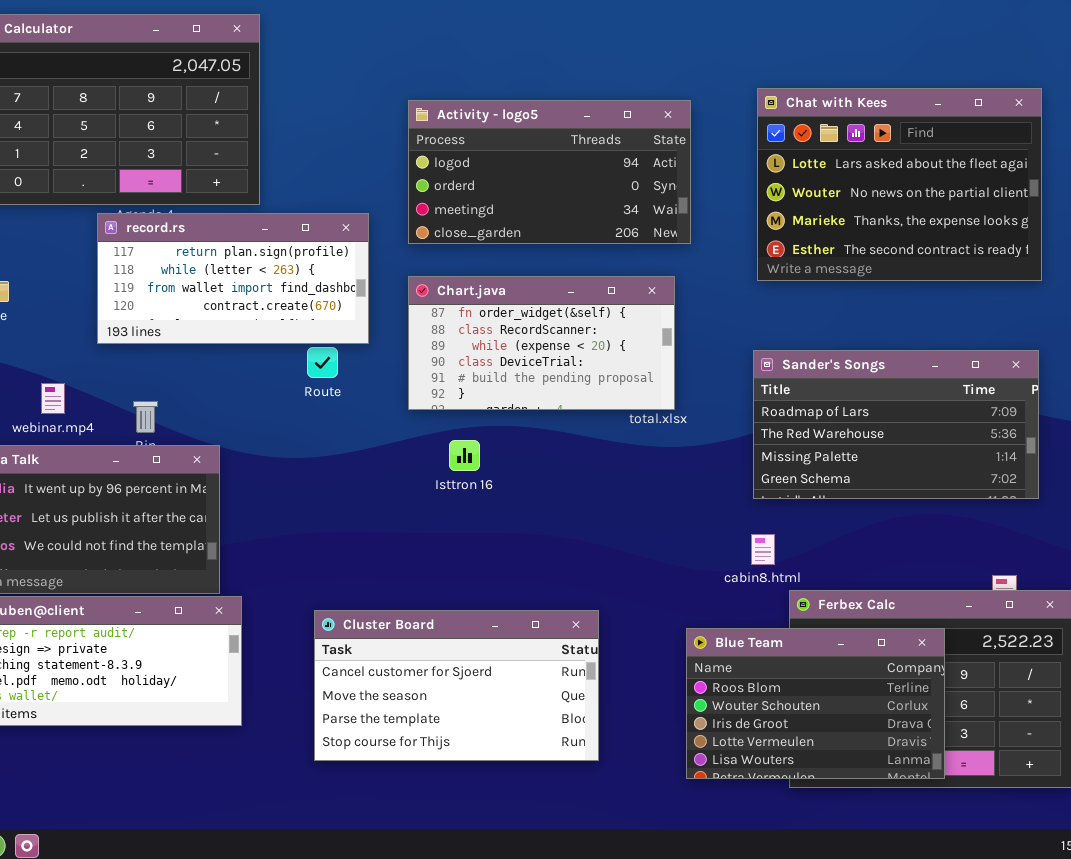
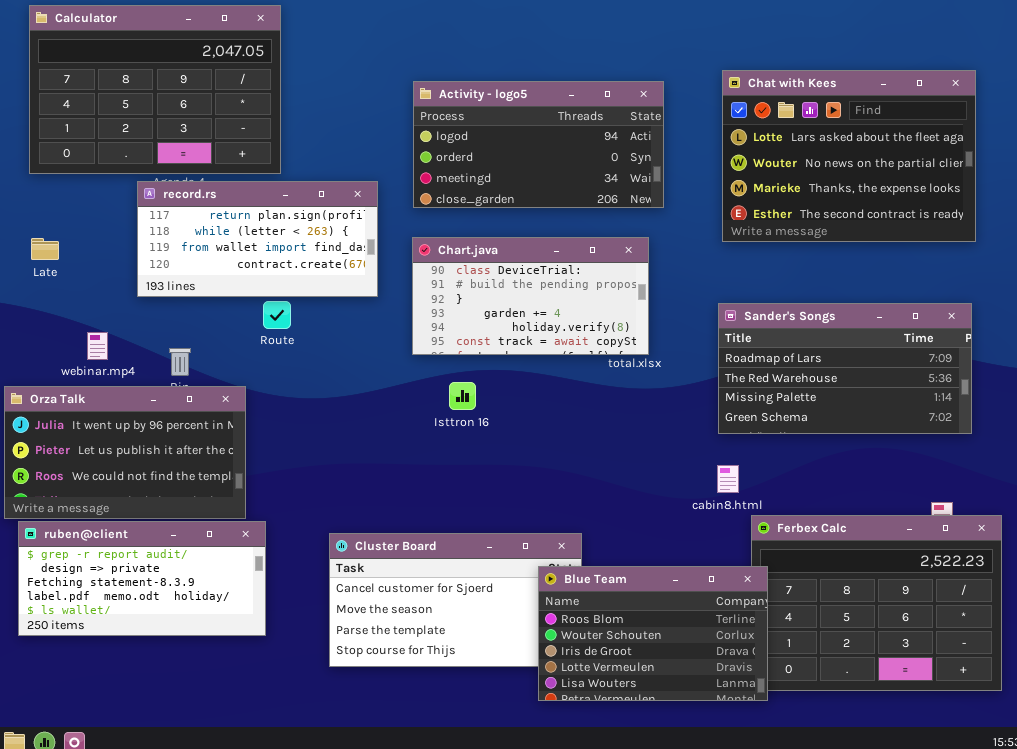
Chart.java: [408,276,675,410] -> [412,237,649,355], scrolled down 3 rows
Route: [307,347,338,378] -> [263,301,291,329], moved
Blue Team: [686,628,945,779] -> [538,566,768,701], moved

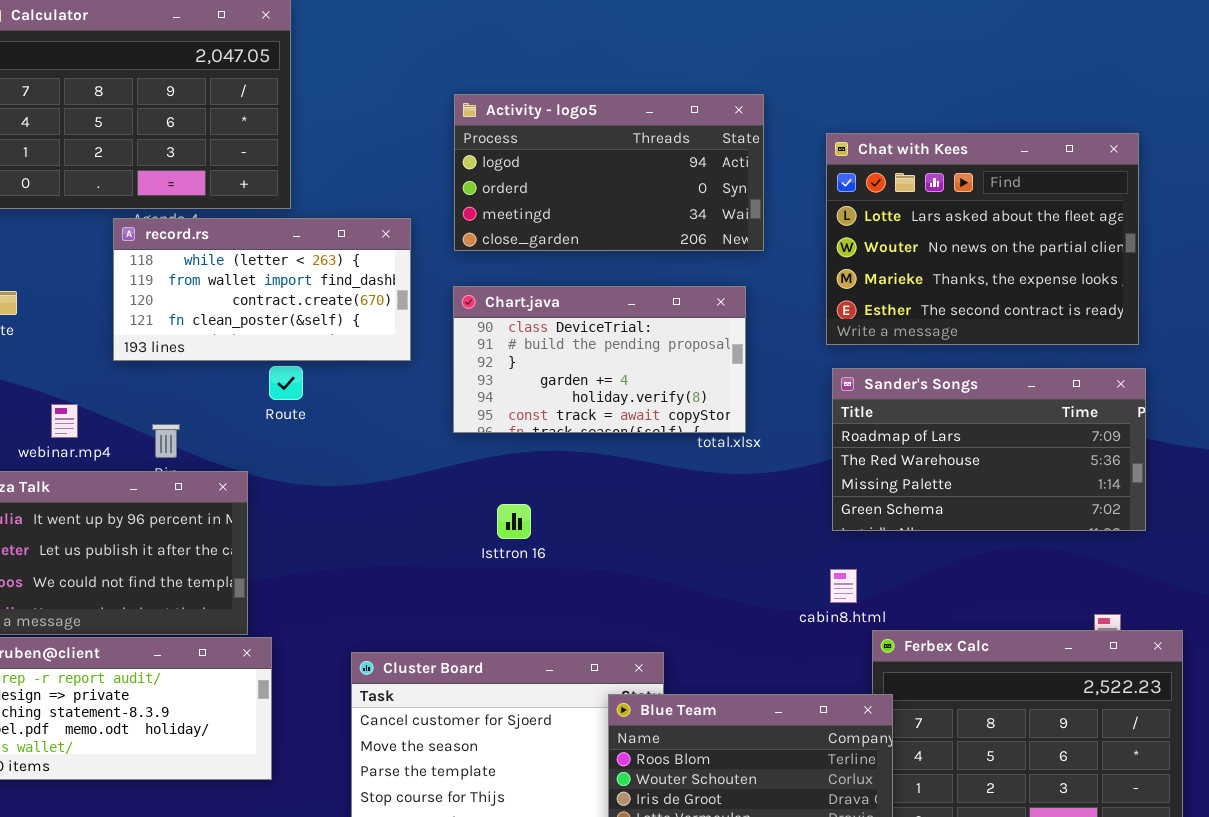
Chat with Kees: [722,70,976,242] -> [826,133,1139,345], moved
record.rs: [137,181,378,297] -> [113,218,411,361], scrolled down 1 row
Isttron 16: [449,382,476,410] -> [497,504,531,539], moved

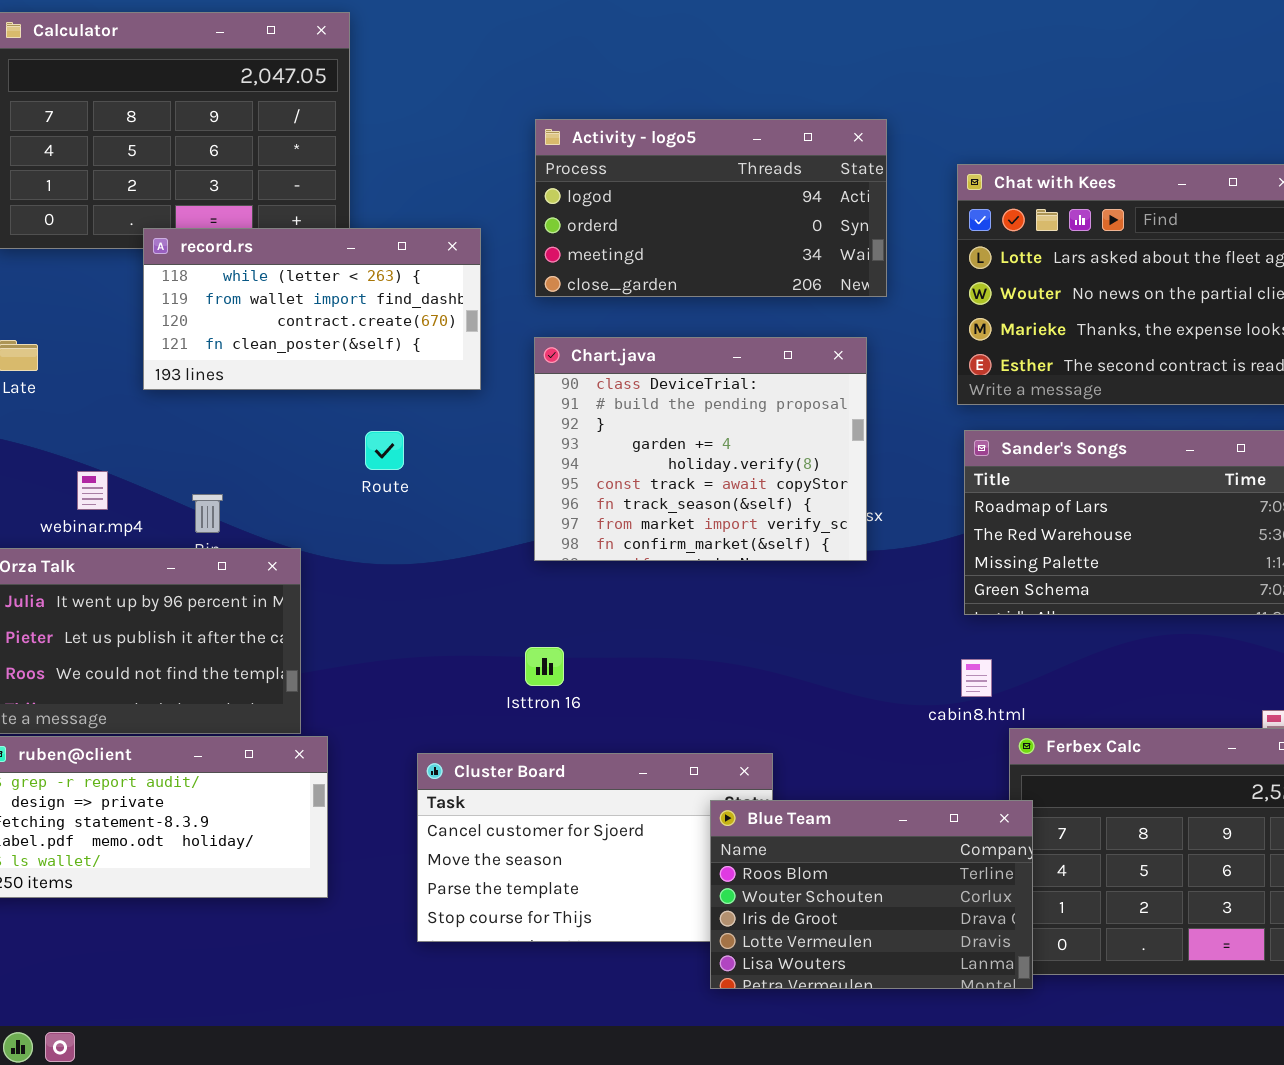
record.rs: [113,218,411,361] -> [143,228,481,390], moved
Chart.java: [453,286,746,433] -> [534,337,867,561], resized
Route: [269,366,303,400] -> [365,431,404,470], moved
Isttron 16: [497,504,531,539] -> [525,647,564,686], moved

